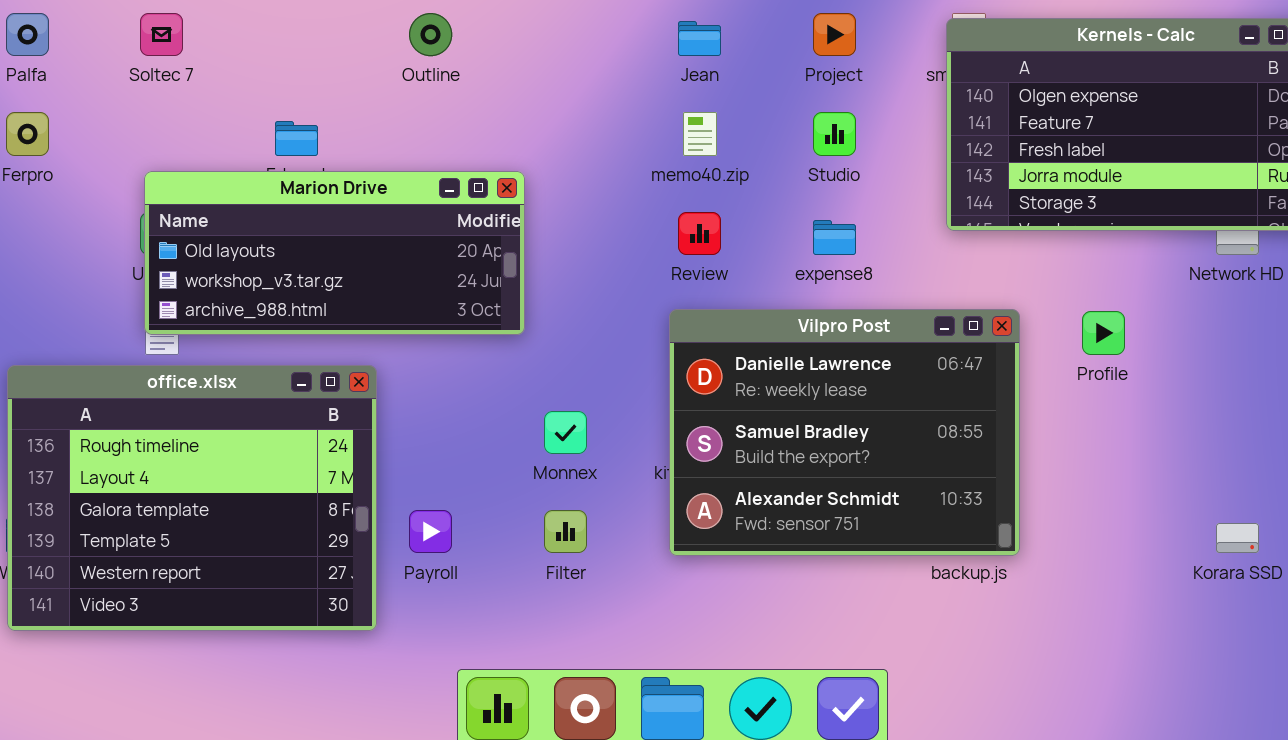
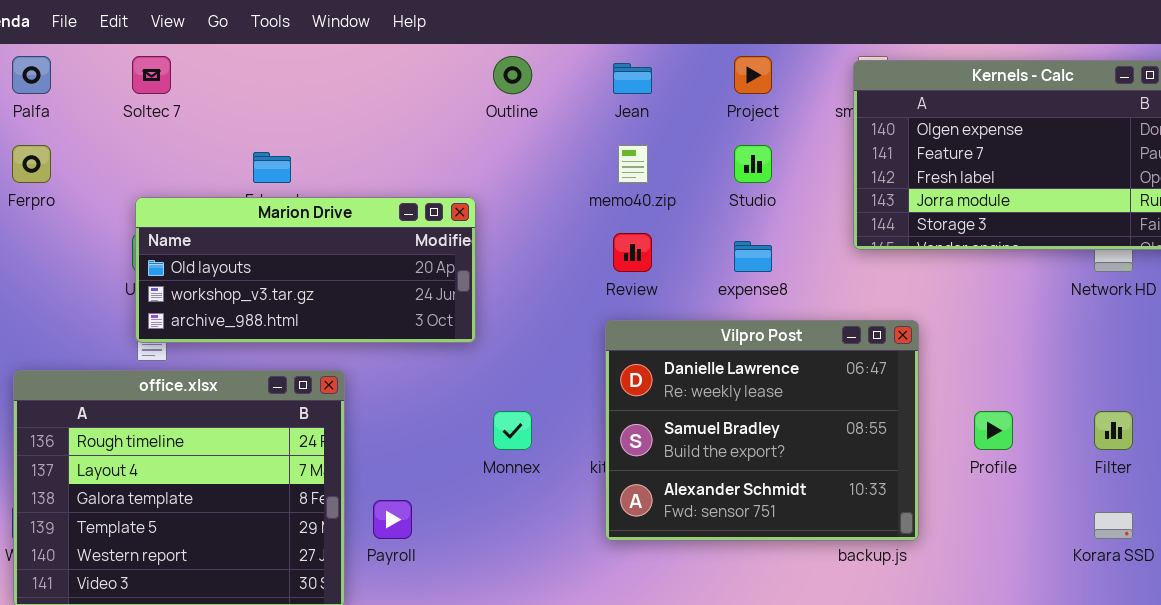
Outline: [409,13,452,56] -> [493,56,532,94], moved
Profile: [1082,311,1125,355] -> [974,411,1013,450], moved
Filter: [544,510,587,553] -> [1094,411,1133,450], moved

